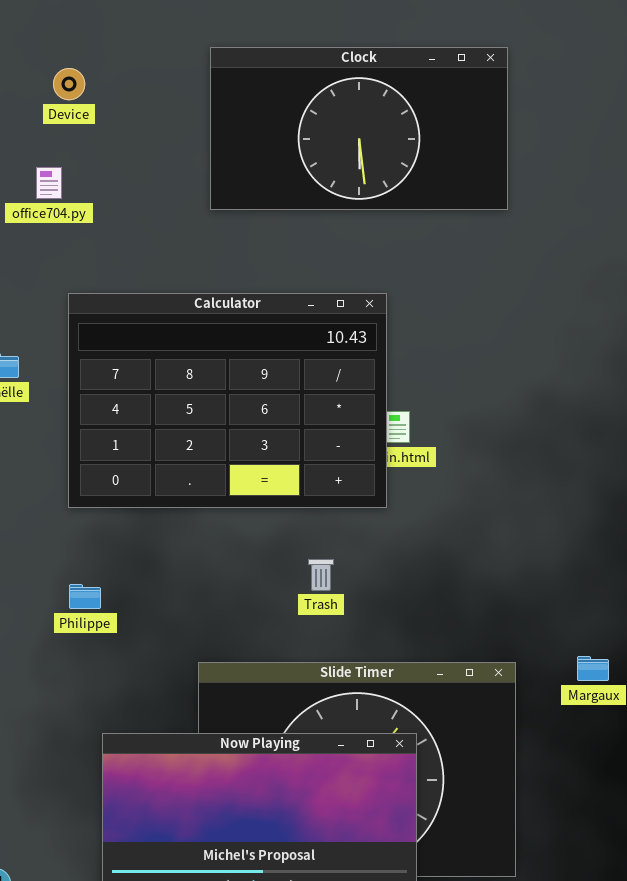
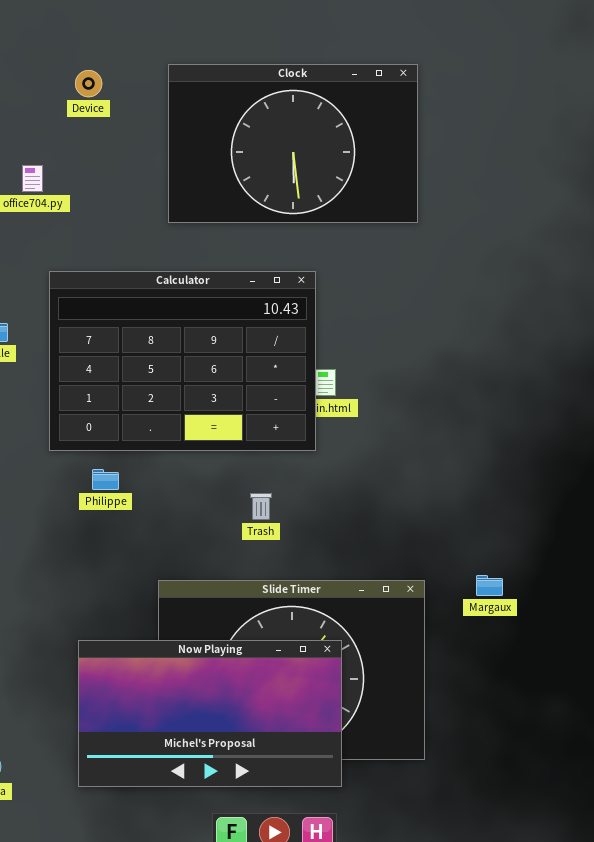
Clock: [210,47,508,210] -> [168,64,418,223], resized
Device: [53,68,85,100] -> [75,70,102,97], moved
Philippe: [69,584,101,609] -> [92,469,119,490], moved

